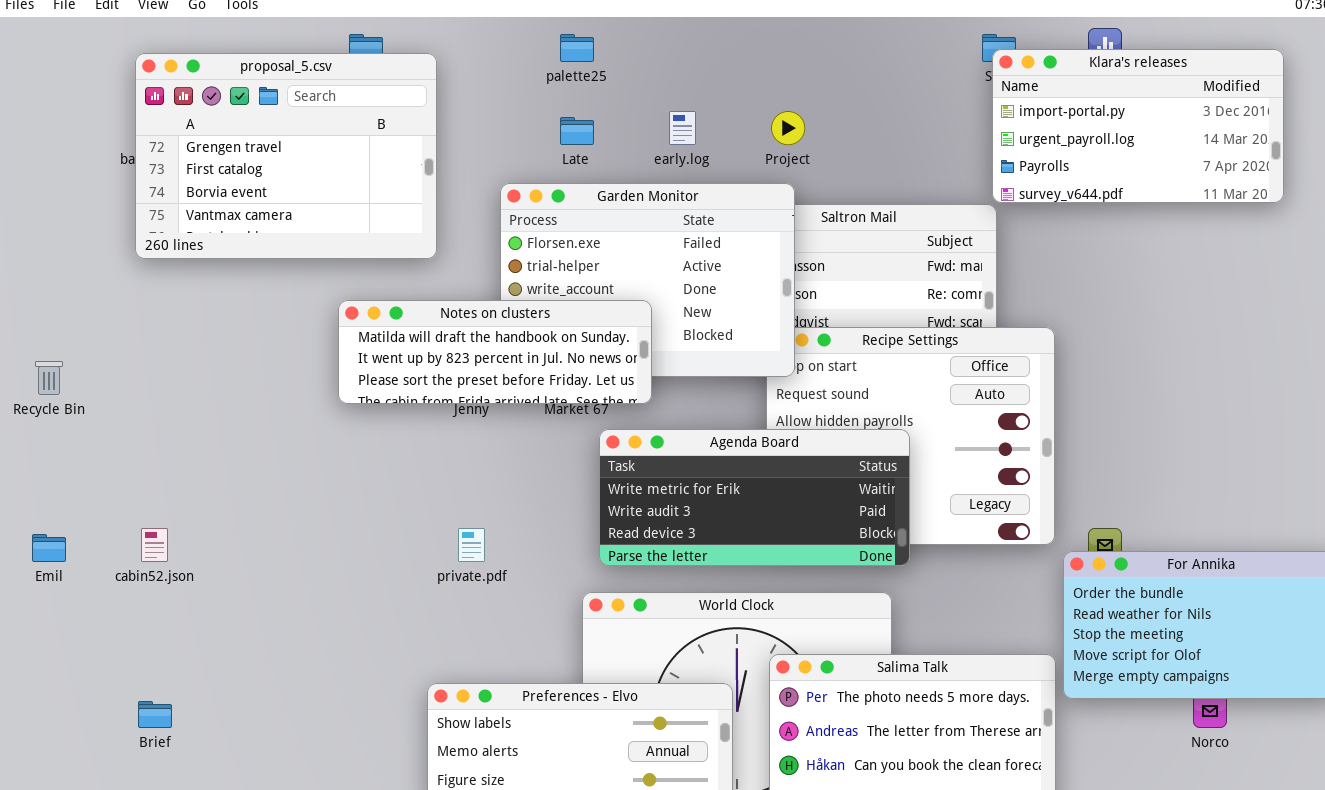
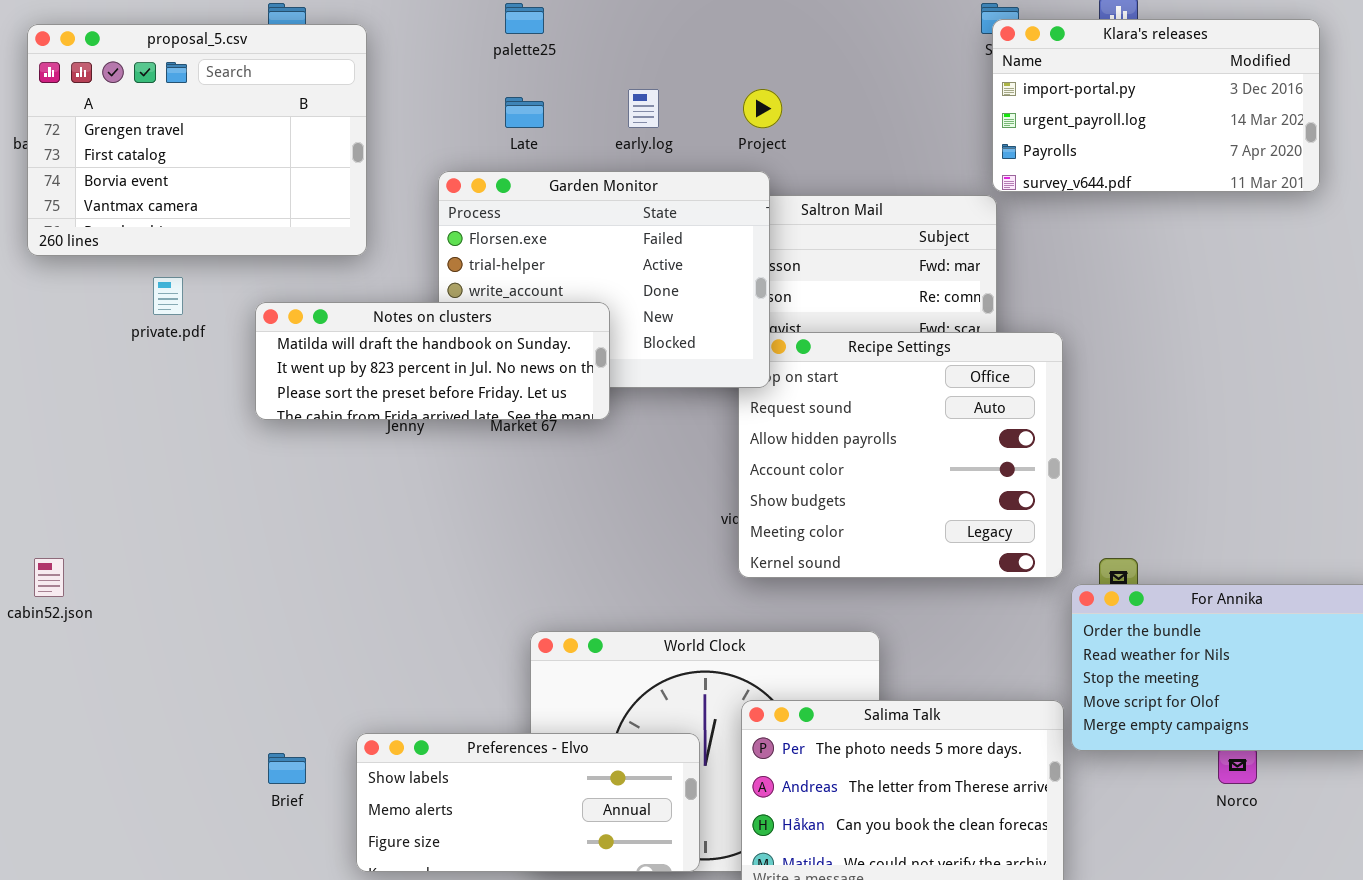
Agenda Board: [599,429,910,566] -> none, closed
private.pdf: [458,528,485,562] -> [153,277,183,315], moved
Brief: [138,701,172,728] -> [268,753,306,784], moved

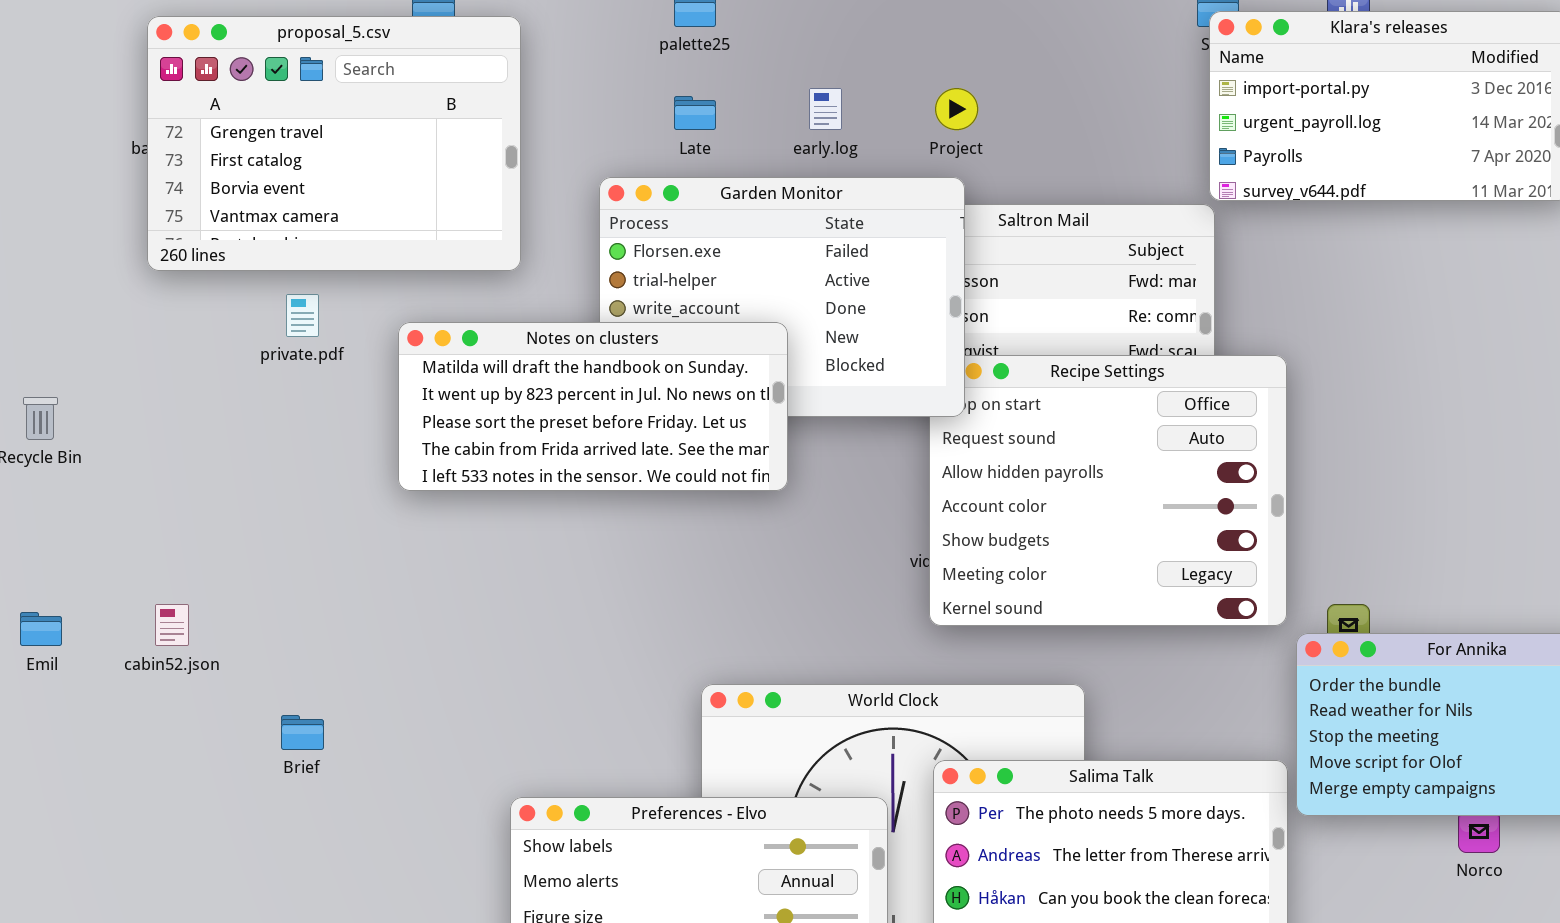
Notes on clusters: [255,302,610,420] -> [398,322,788,491], resized
Brief: [268,753,306,784] -> [281,715,324,750], moved

